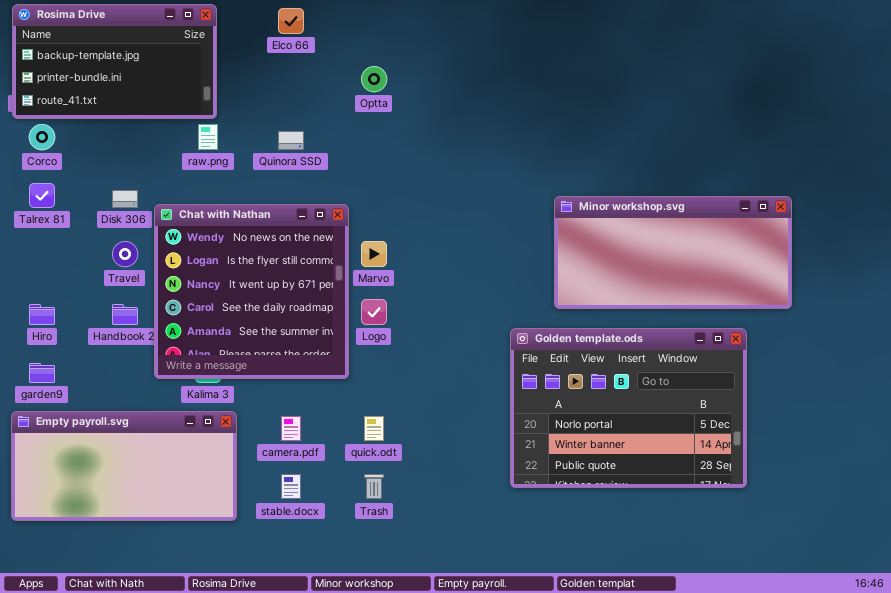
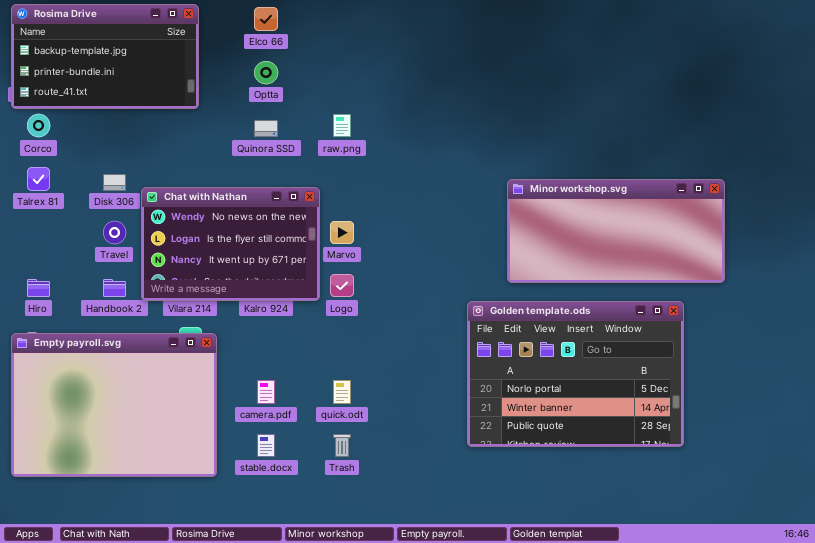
Optta: [361,66,387,92] -> [254,61,278,84], moved
raw.png: [198,124,218,150] -> [333,114,351,137], moved
Chat with Nathan: [154,204,349,379] -> [141,187,320,301], resized
Empty payroll.svg: [11,411,237,521] -> [11,333,217,477], resized

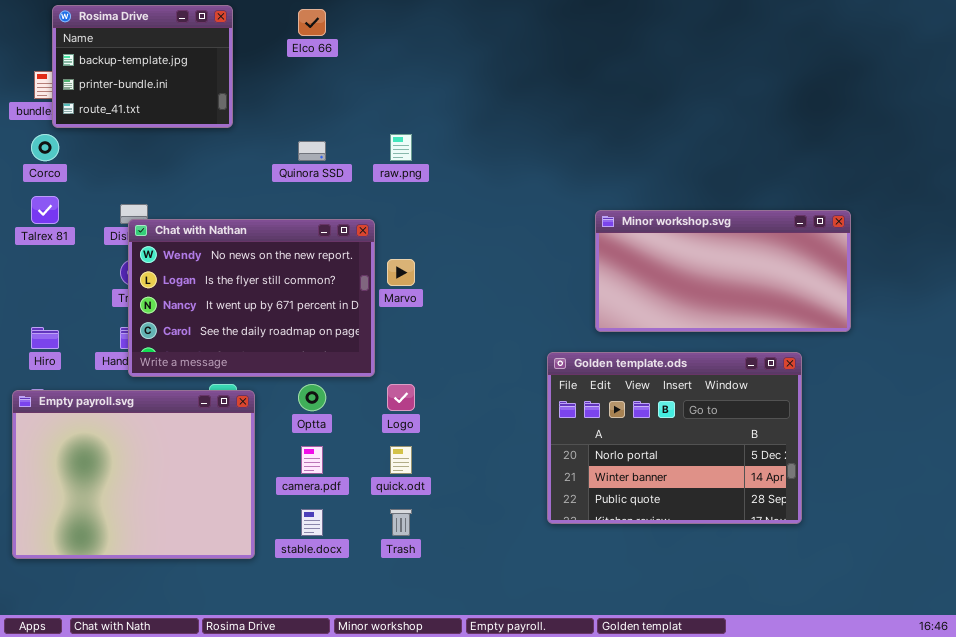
Rosima Drive: [11,4,199,109] -> [52,5,233,128], resized
Optta: [254,61,278,84] -> [298,384,326,411], moved
Chat with Nathan: [141,187,320,301] -> [128,219,375,377], resized
Logo: [330,274,354,297] -> [387,384,415,411], moved

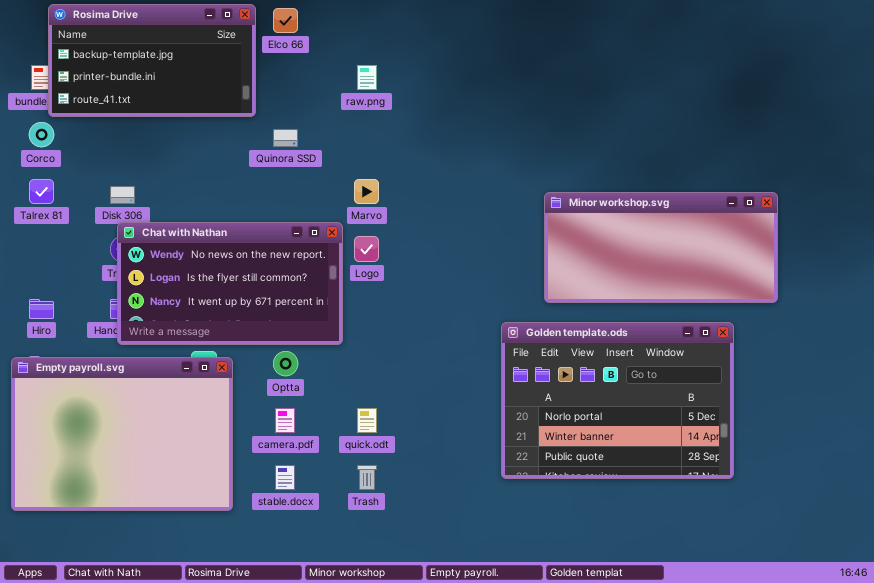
Rosima Drive: [52,5,233,128] -> [48,4,256,117], resized
raw.png: [390,134,412,161] -> [357,65,377,90], moved
Chat with Nathan: [128,219,375,377] -> [117,222,343,345], resized
Marvo: [387,259,415,286] -> [354,179,379,204], moved
Logo: [387,384,415,411] -> [354,236,379,262], moved

